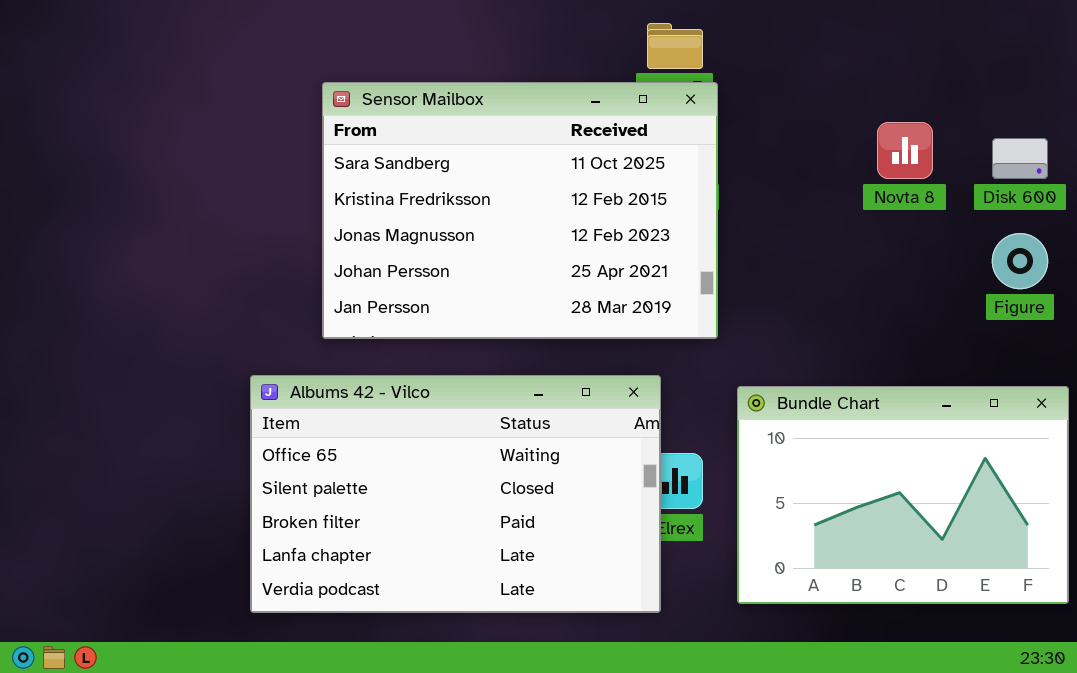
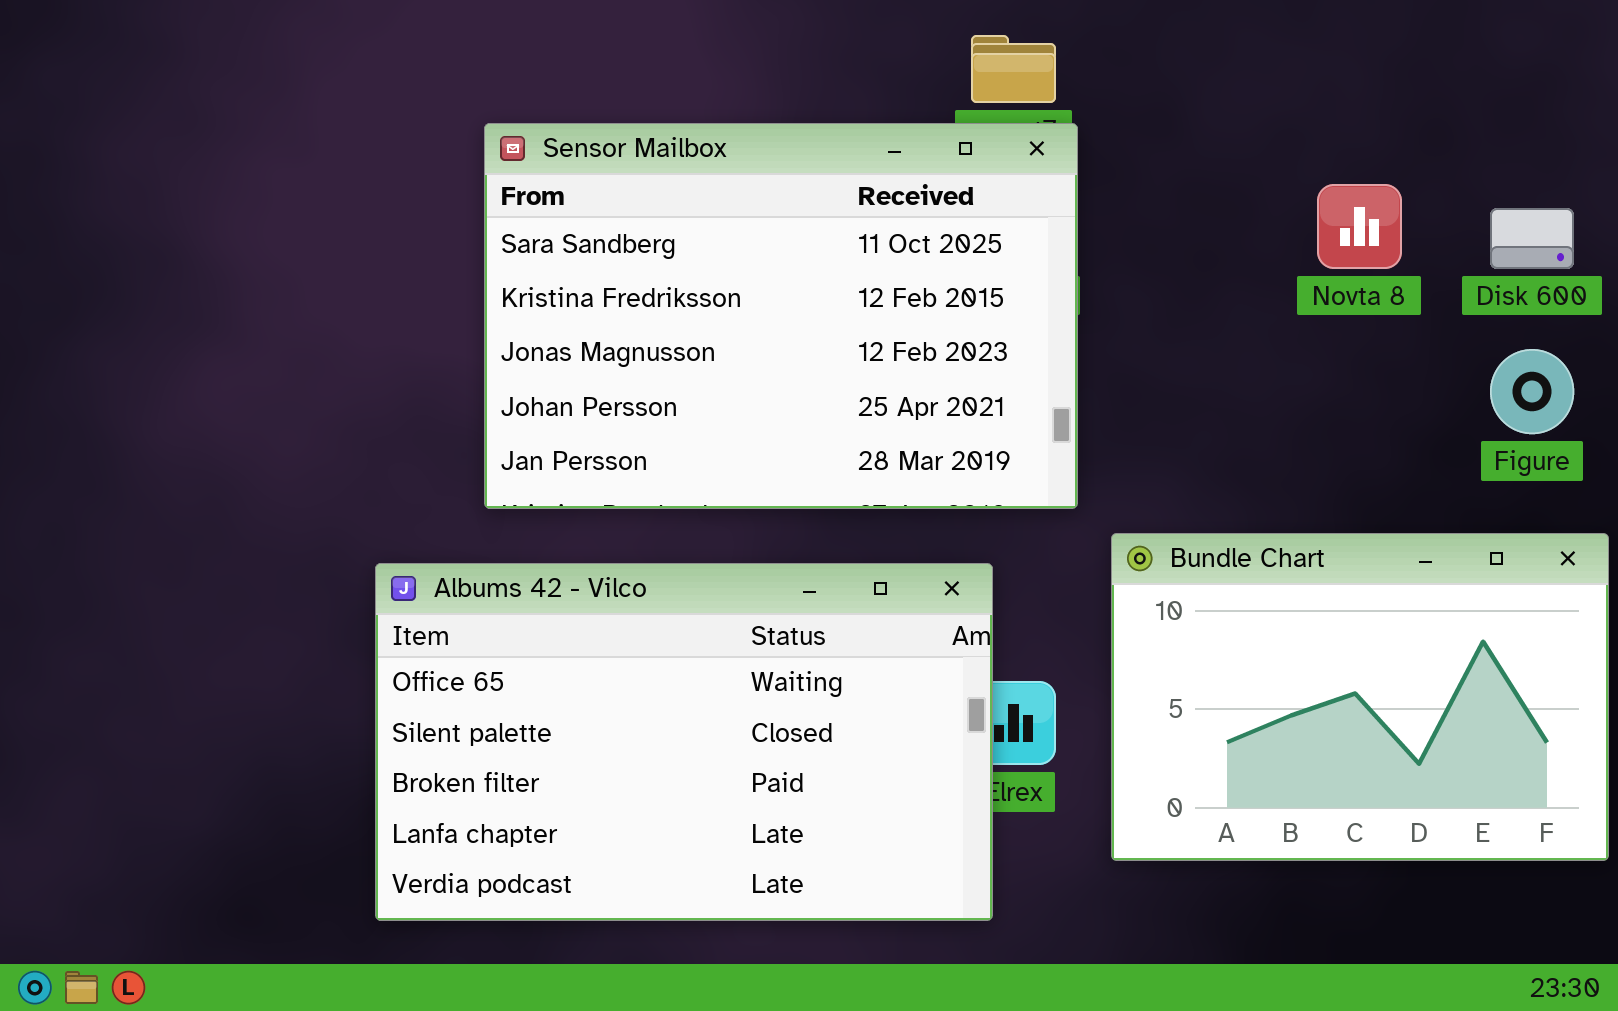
Bundle Chart: [737,386,1069,604] -> [1111,533,1609,861], moved

